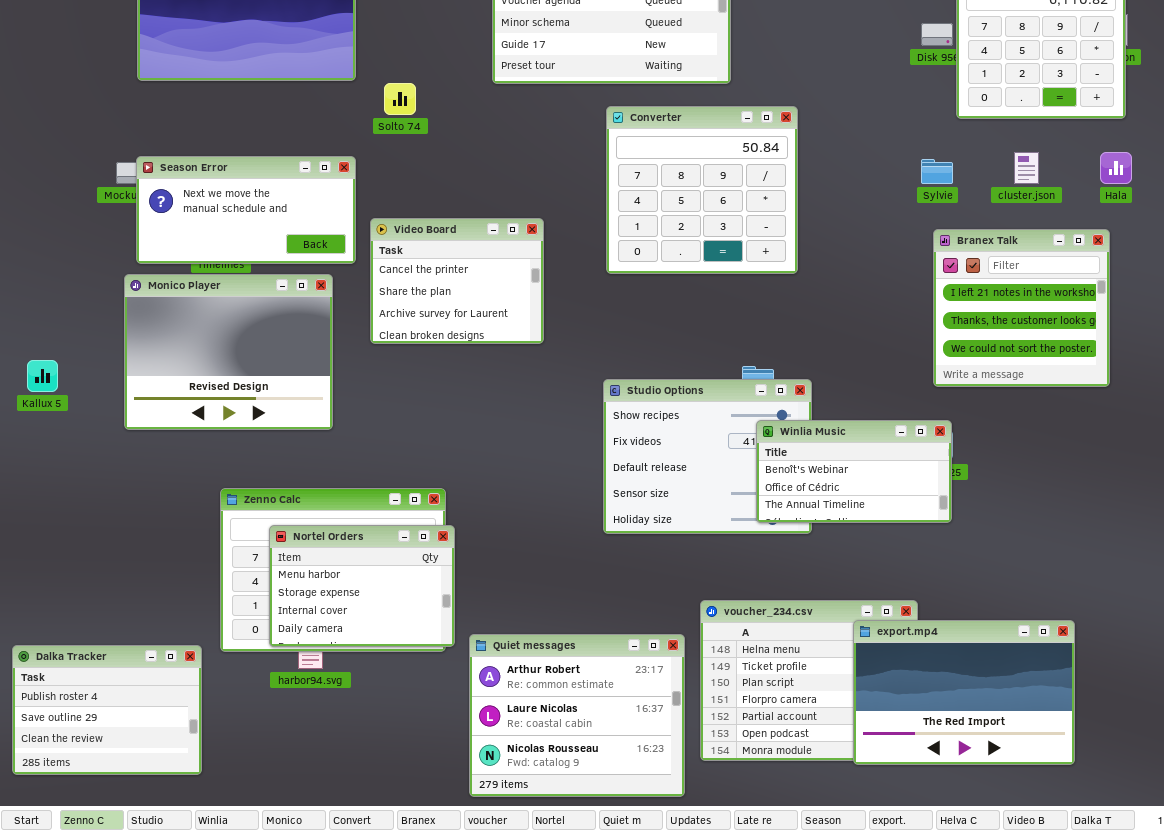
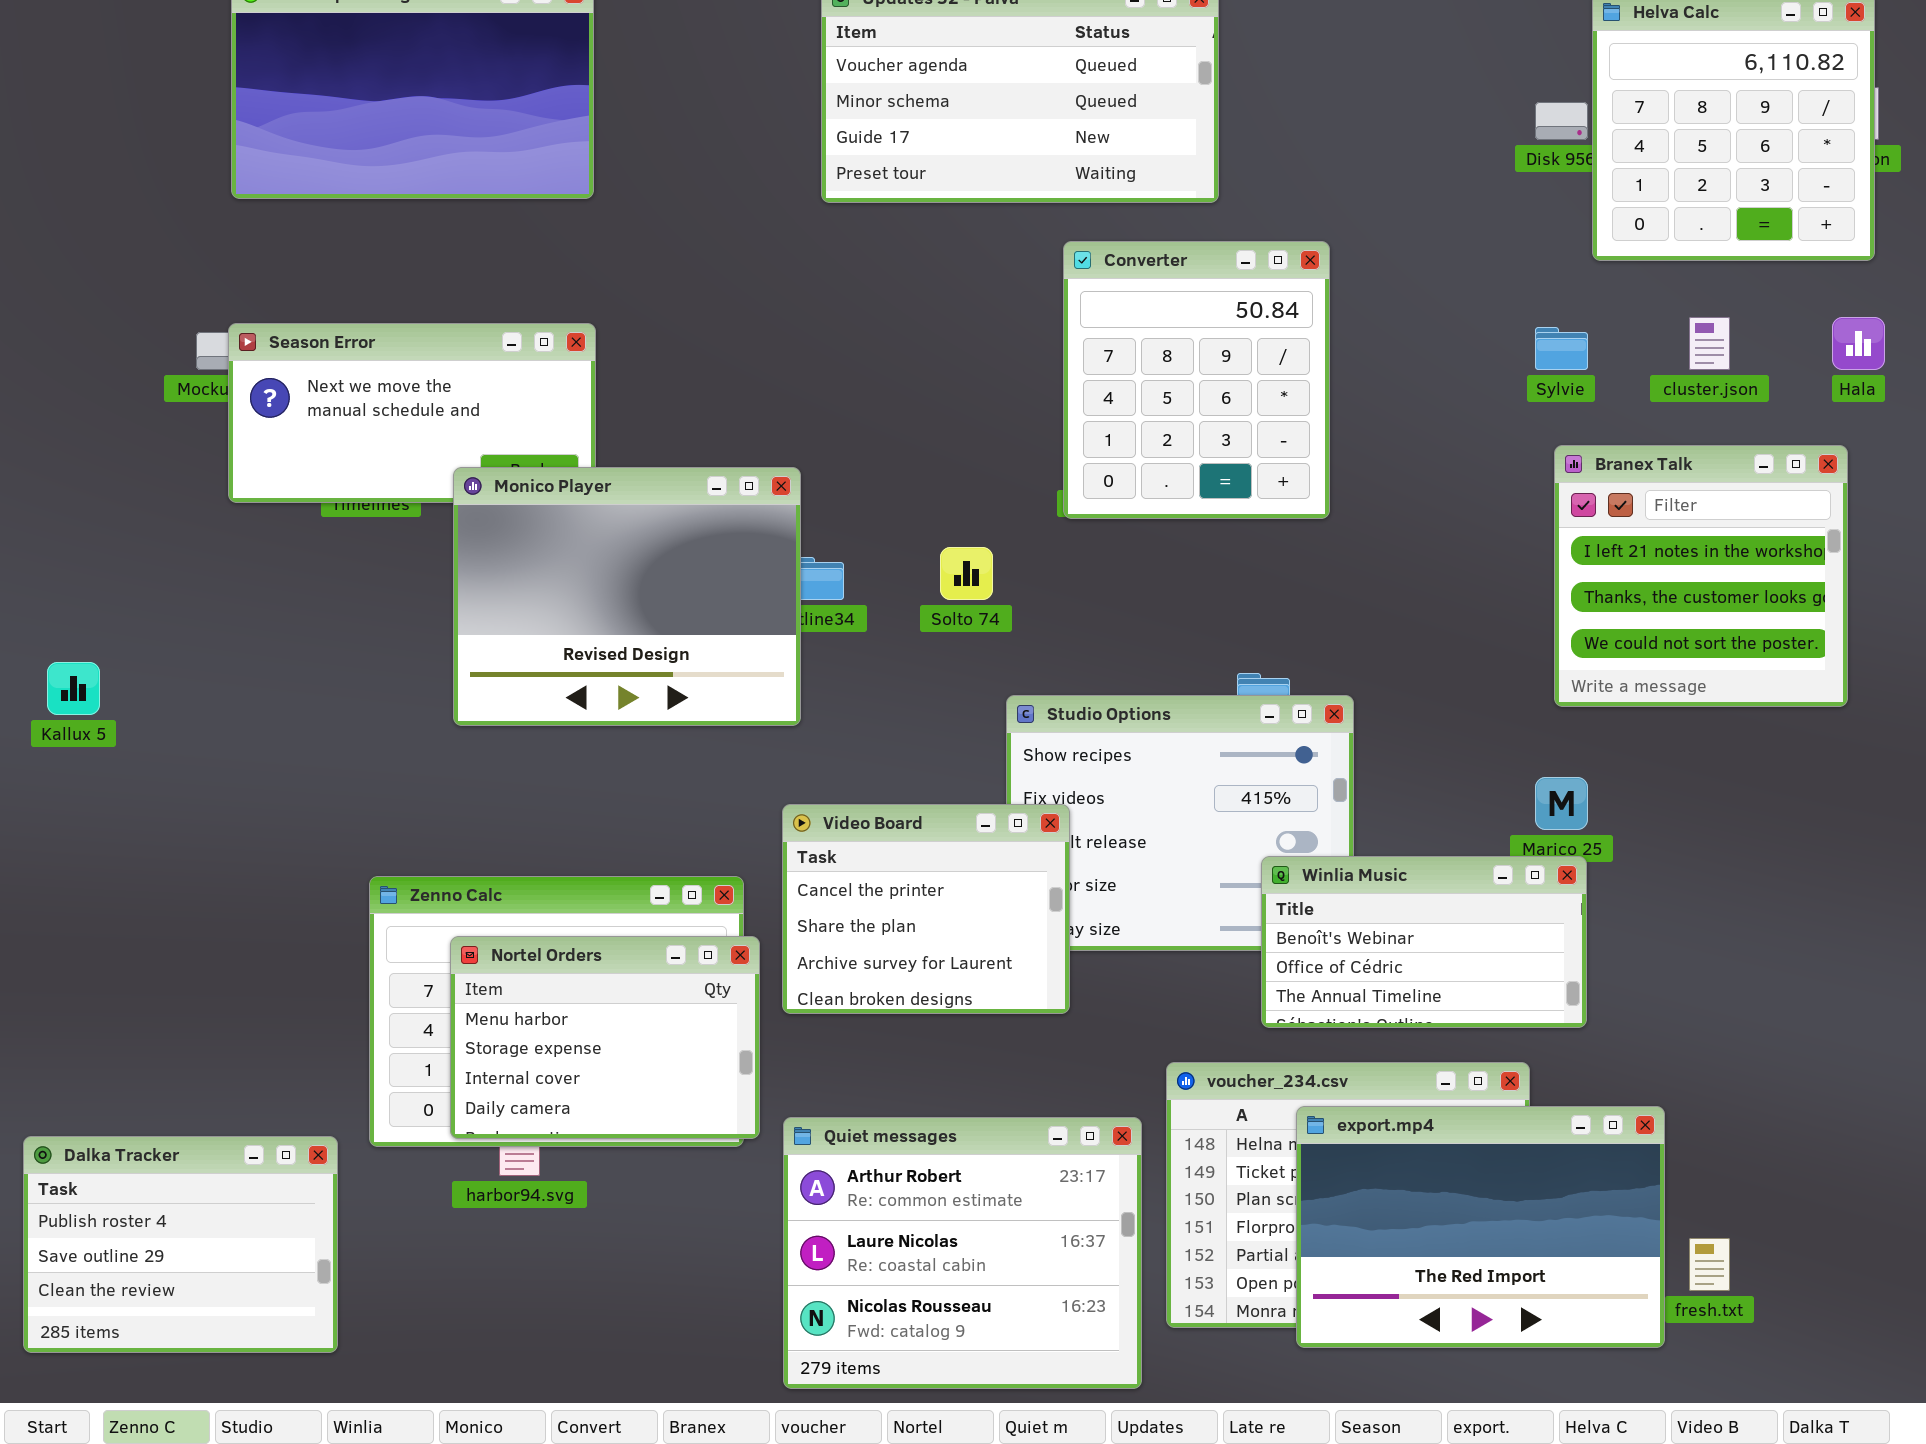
Solto 74: [384,83,416,115] -> [940,547,993,600], moved
Converter: [606,106,798,274] -> [1063,241,1330,519], resized
Video Board: [370,218,544,344] -> [782,804,1070,1014], moved
Monico Player: [124,274,333,430] -> [453,467,801,726], moved
Winlia Music: [756,420,952,523] -> [1261,856,1587,1028], moved
export.mp4: [853,620,1075,765] -> [1296,1106,1665,1348], moved

